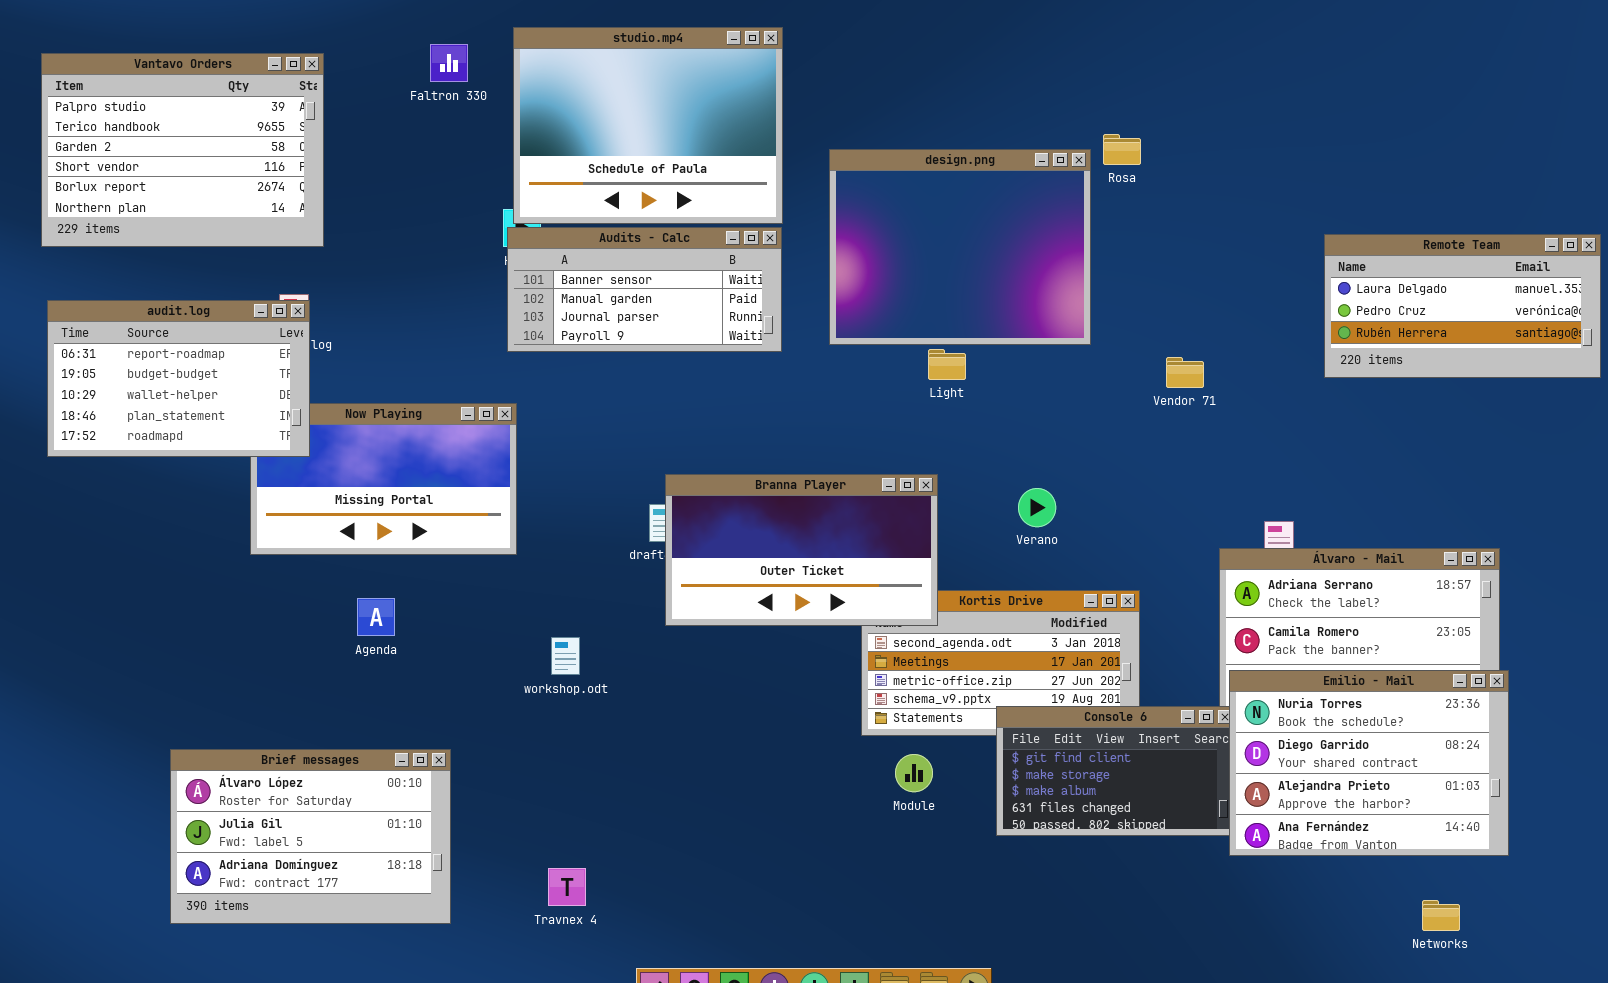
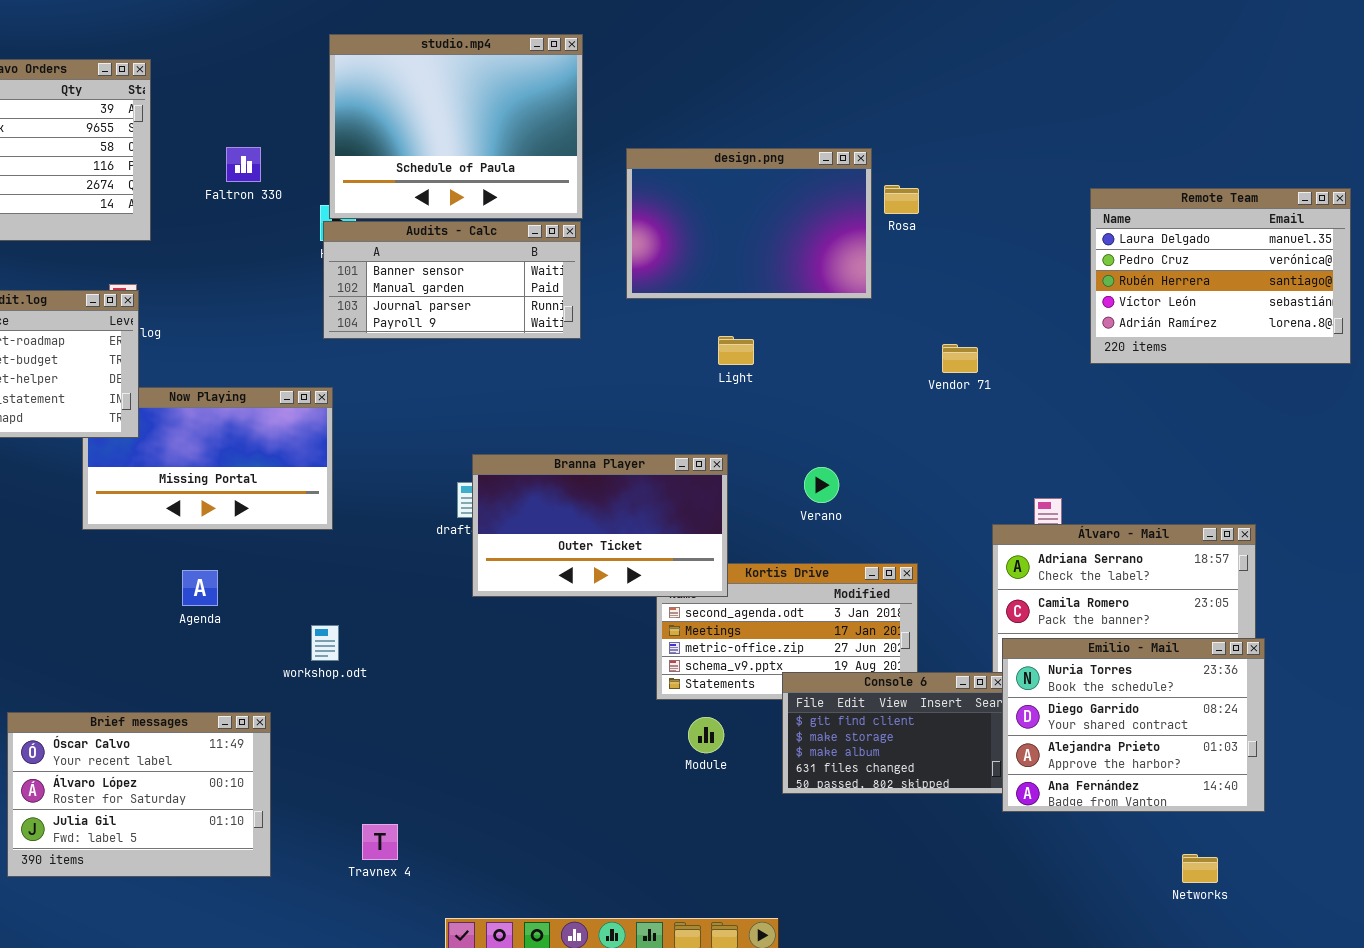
Faltron 330: [430,44,468,82] -> [226,147,261,182], moved
Rosa: [1103,134,1141,165] -> [884,185,919,214], moved
design.png: [829,149,1091,345] -> [626,148,872,299], resized
Remote Team: [1324,234,1601,378] -> [1090,188,1351,364], resized
workshop.odt: [551,637,580,675] -> [311,625,339,661], moved
Brief messages: [170,749,451,924] -> [7,712,271,877], scrolled up 1 row

